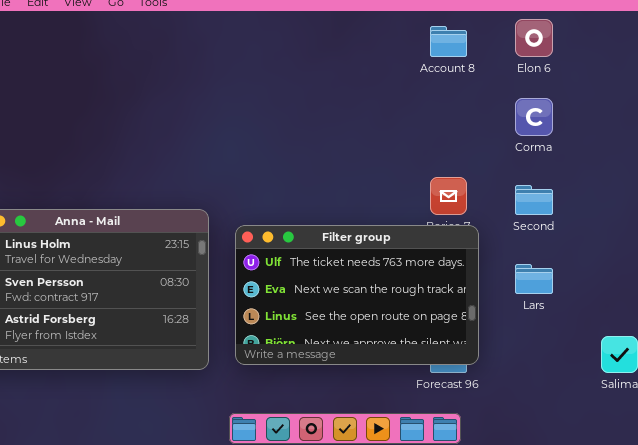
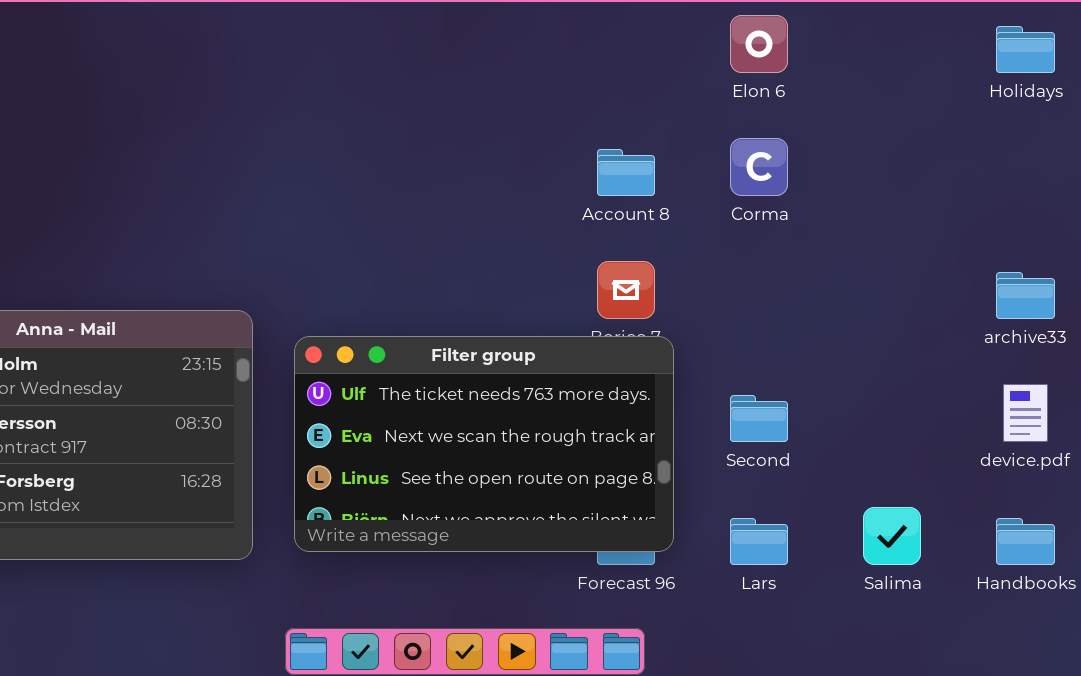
Account 8: [430,26,467,57] -> [597,149,655,196], moved
Second: [515,185,553,215] -> [730,395,788,442], moved
Lars: [515,264,553,294] -> [730,518,788,565], moved

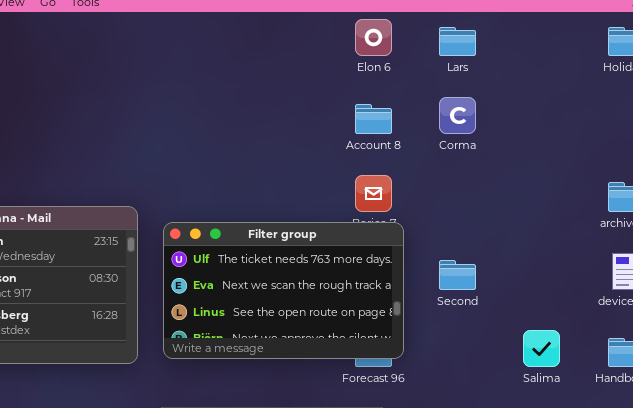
Elon 6: [730,15,788,73] -> [355,19,392,56], moved
Lars: [730,518,788,565] -> [439,27,476,56], moved

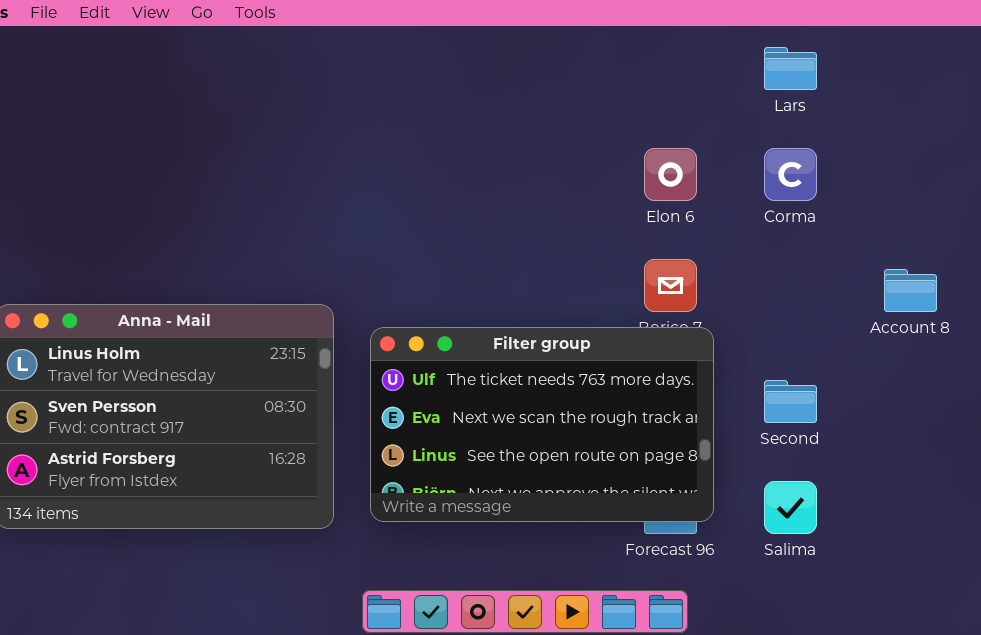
Elon 6: [355,19,392,56] -> [644,148,697,201], moved
Account 8: [355,104,392,134] -> [884,269,937,312], moved
Salima: [523,330,560,367] -> [764,481,817,534], moved

